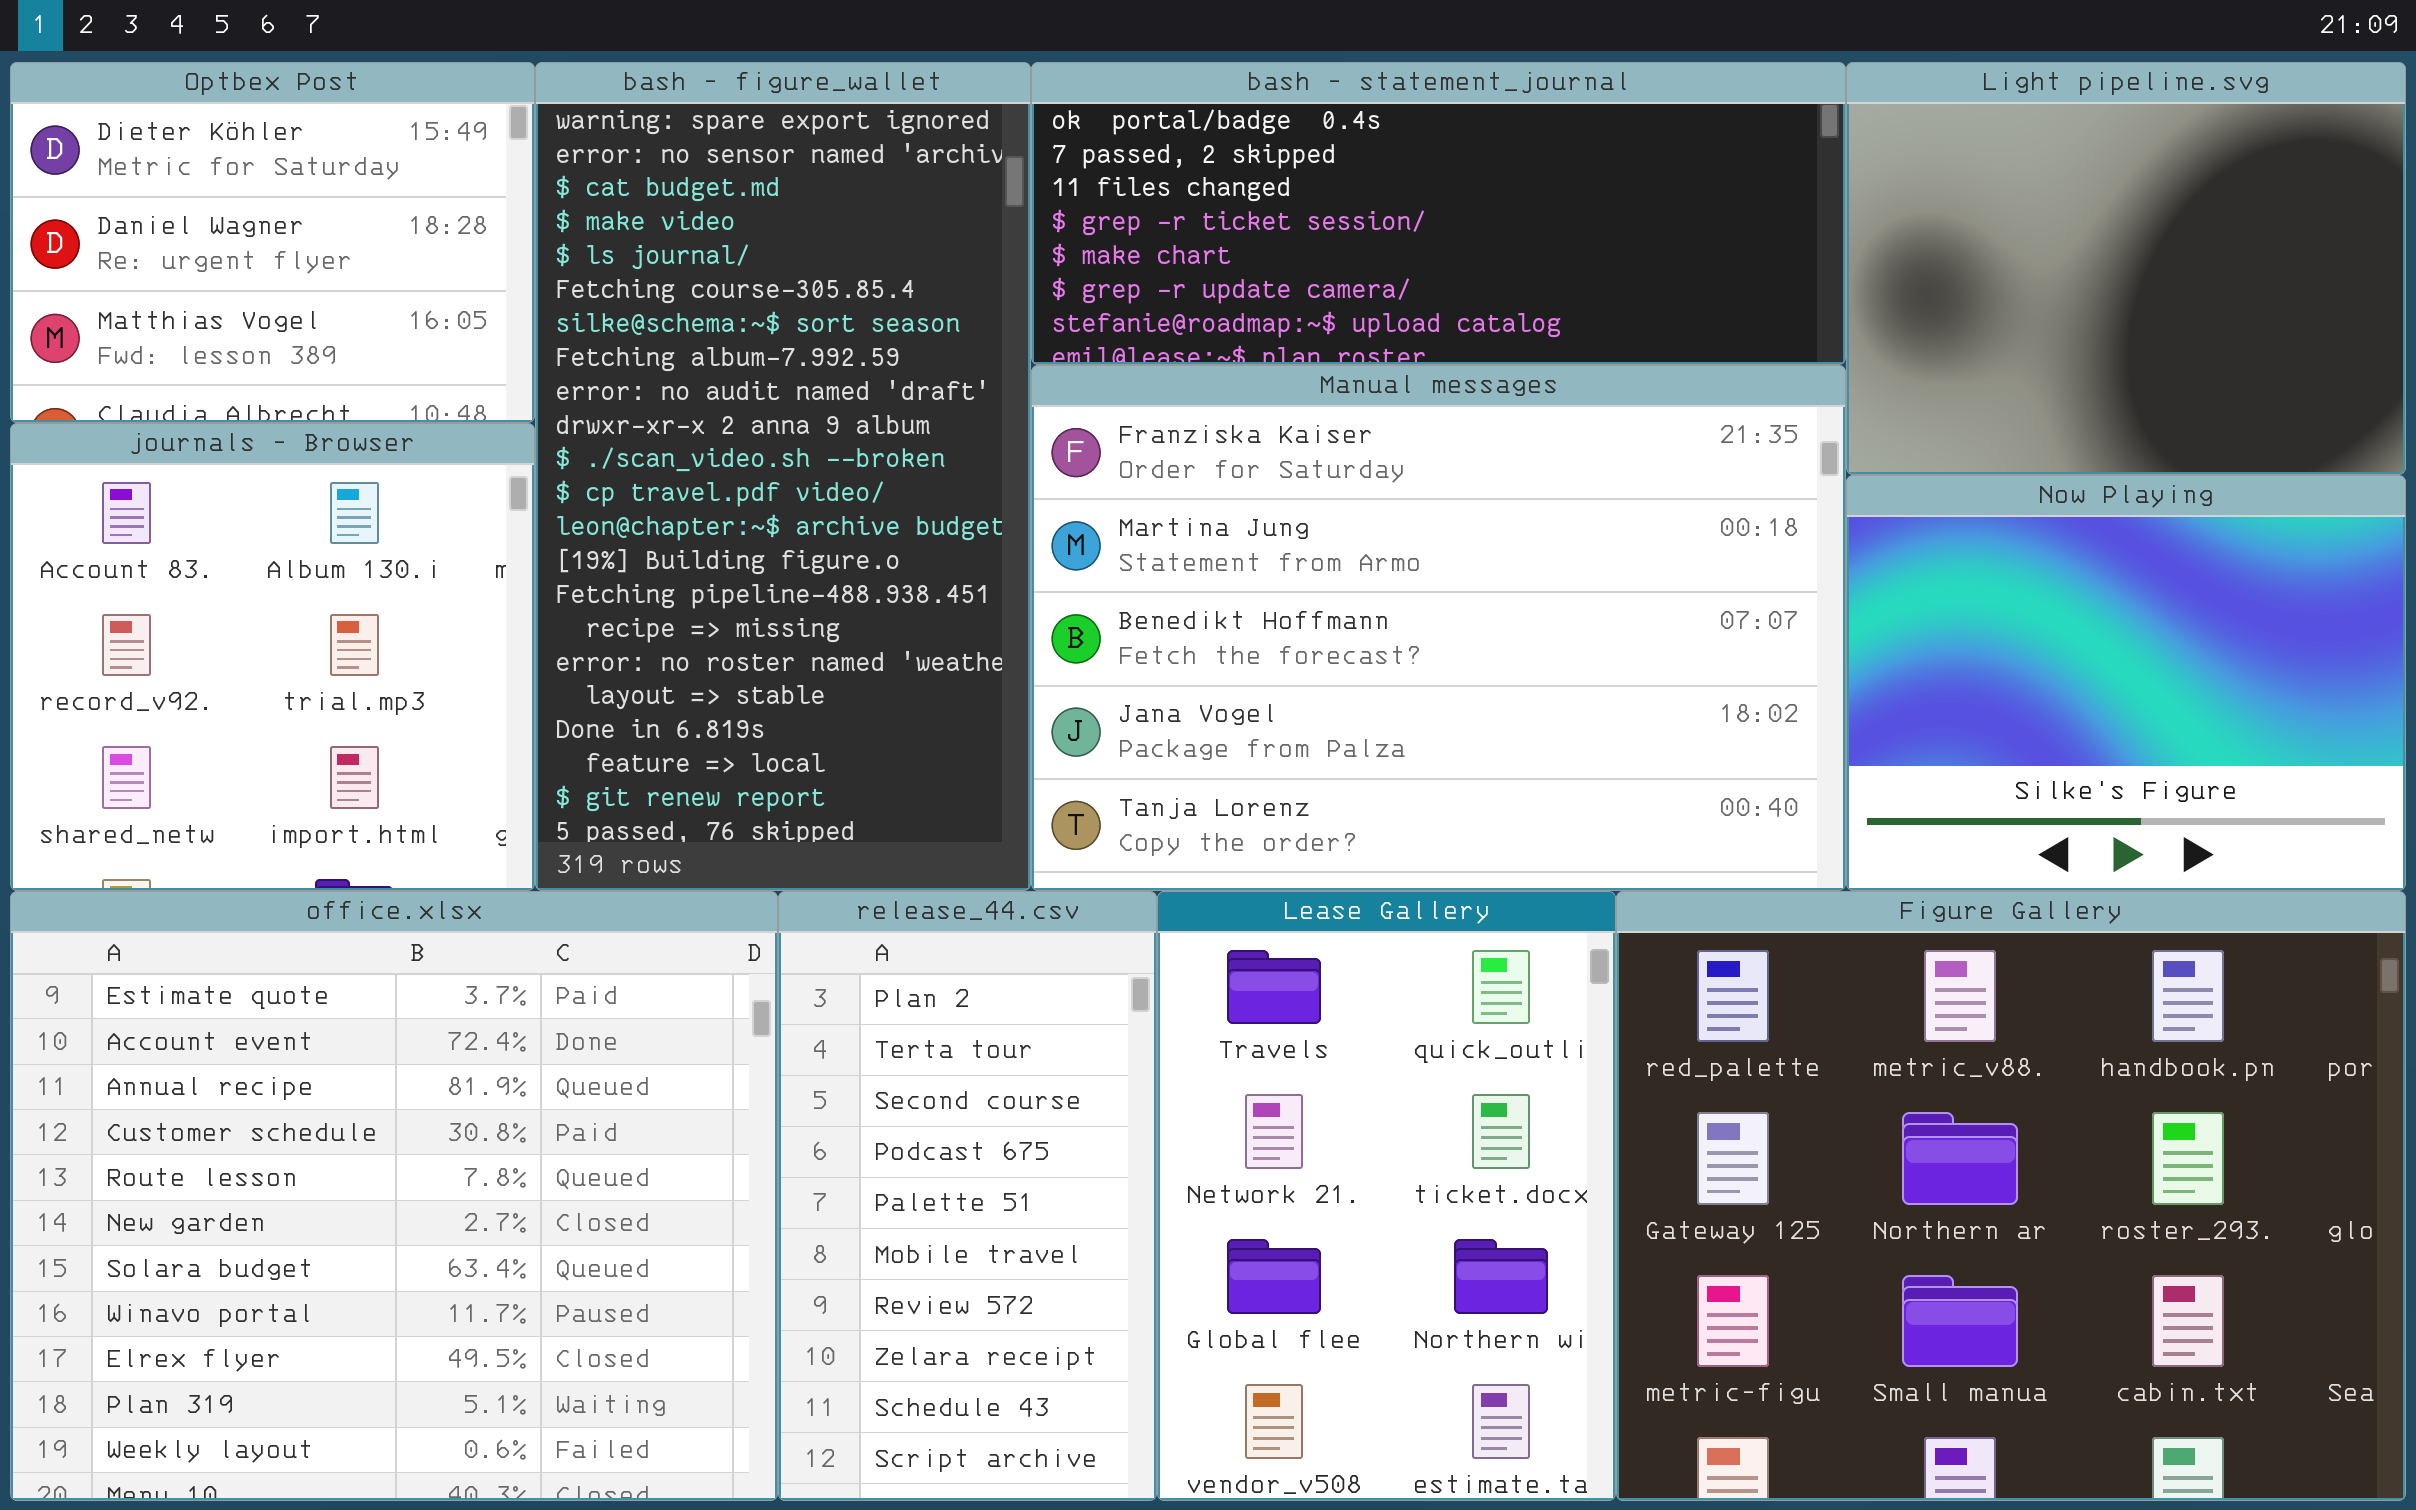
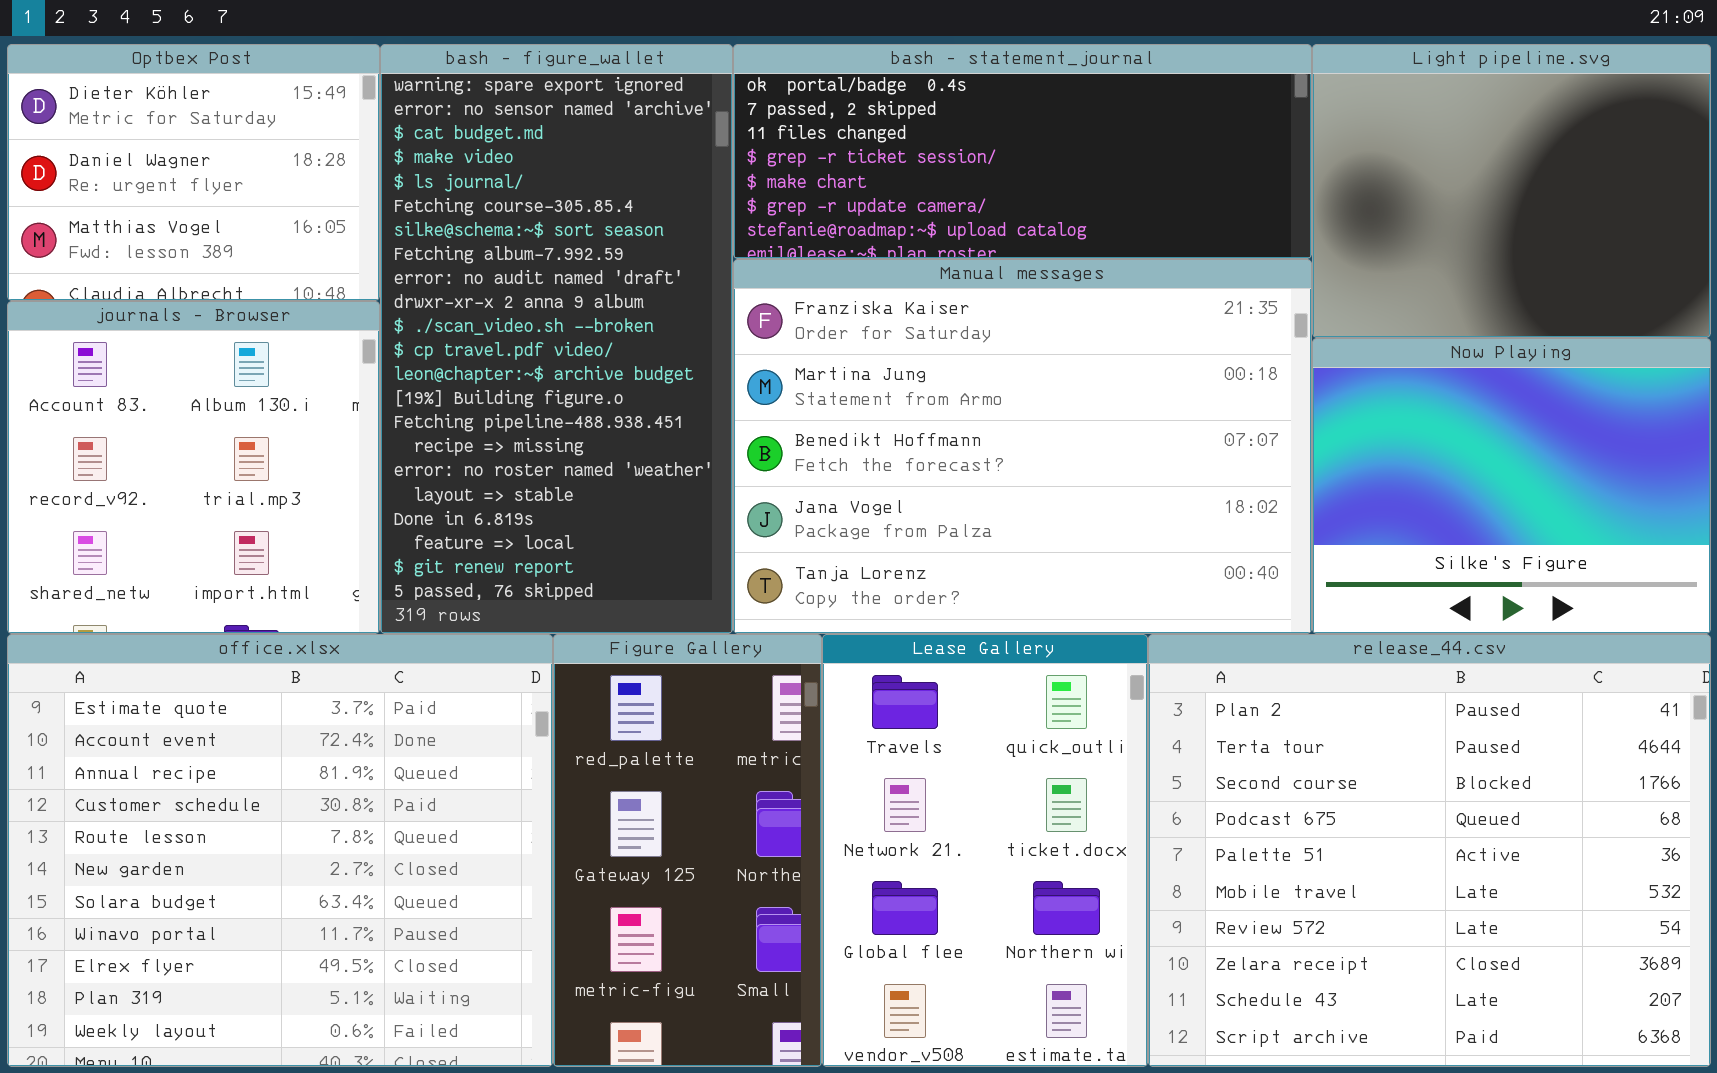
release_44.csv: [778,891,1157,1501] -> [1148,634,1711,1067], moved, resized
Figure Gallery: [1616,891,2406,1501] -> [553,634,822,1067], moved, resized

